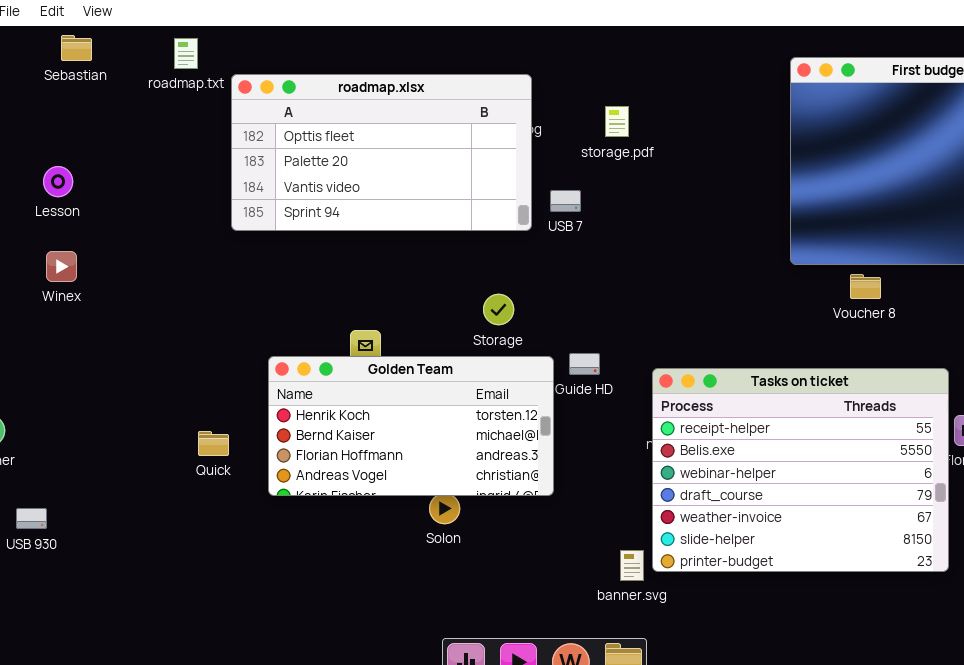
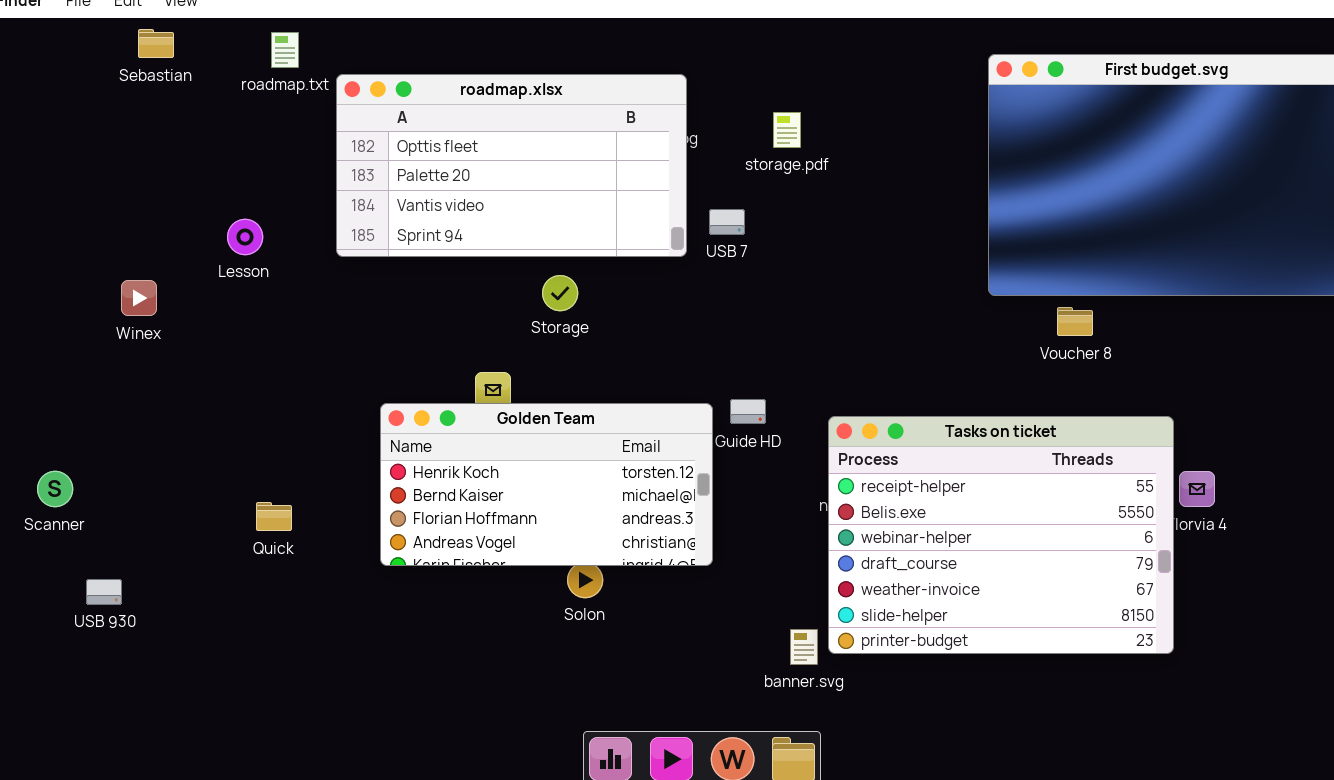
Lesson: [43,166,73,197] -> [227,219,263,255], moved
Storage: [483,294,514,325] -> [542,275,578,311], moved
Quick: [198,431,229,456] -> [256,502,292,531], moved

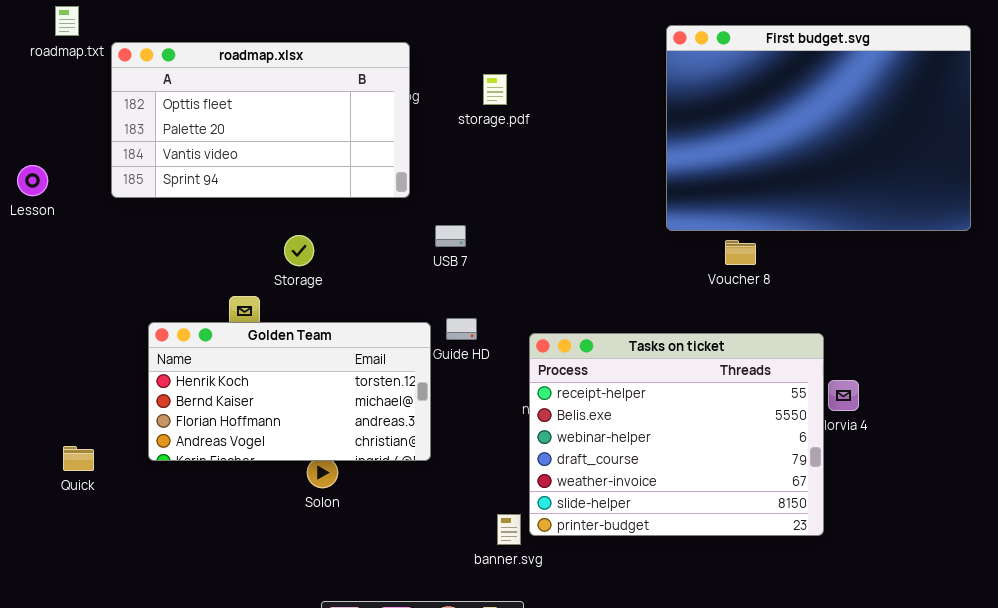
USB 7: [709,209,745,235] -> [435,225,466,247], moved
Storage: [542,275,578,311] -> [284,235,314,266], moved
Quick: [256,502,292,531] -> [63,446,94,471], moved

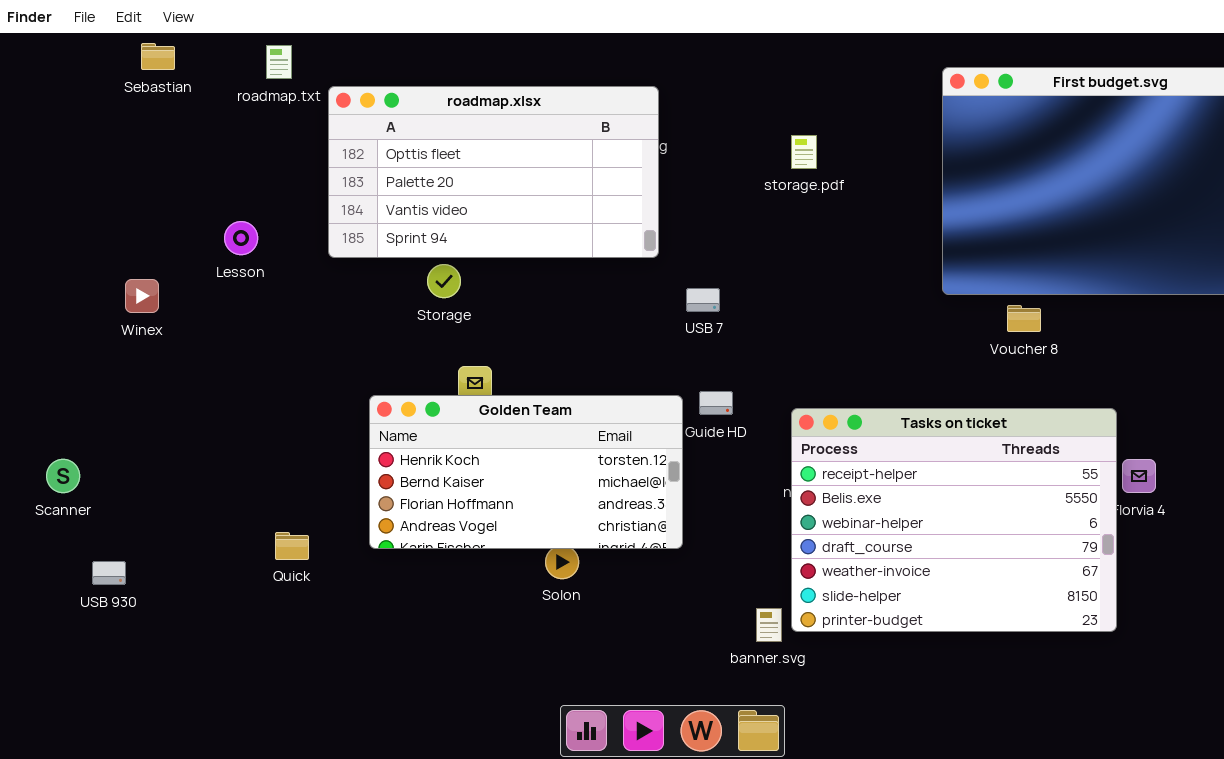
storage.pdf: [483,74,507,105] -> [791,135,817,169], moved
Storage: [284,235,314,266] -> [427,264,461,298], moved

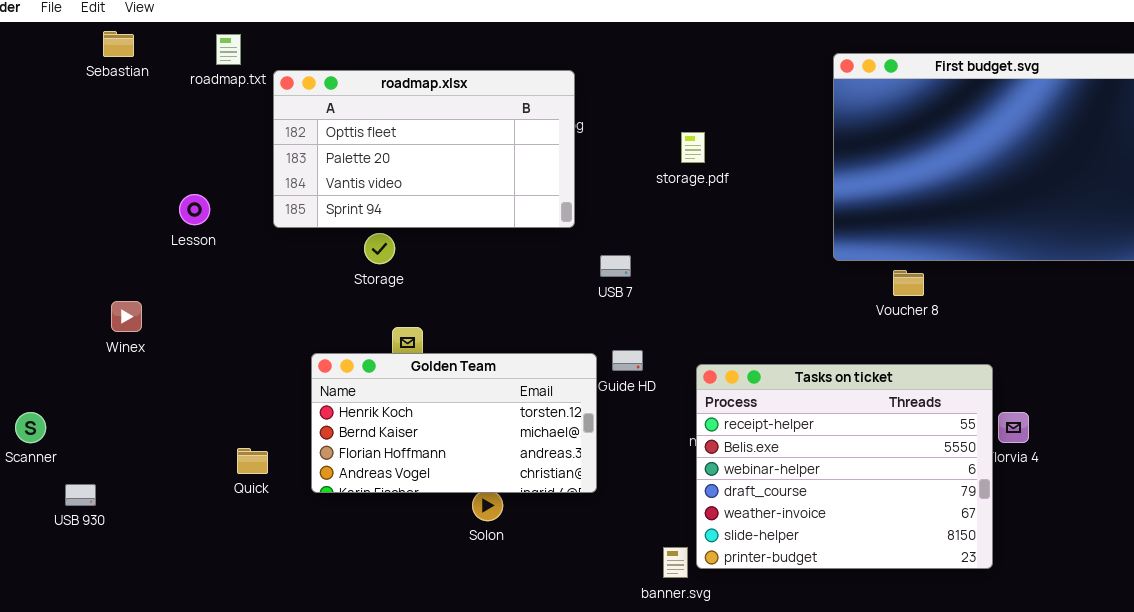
storage.pdf: [791,135,817,169] -> [681,132,705,163], moved
Winex: [125,279,159,313] -> [111,301,142,332], moved
Quick: [275,532,309,560] -> [237,448,268,474], moved
USB 930: [92,561,126,585] -> [65,484,96,506], moved

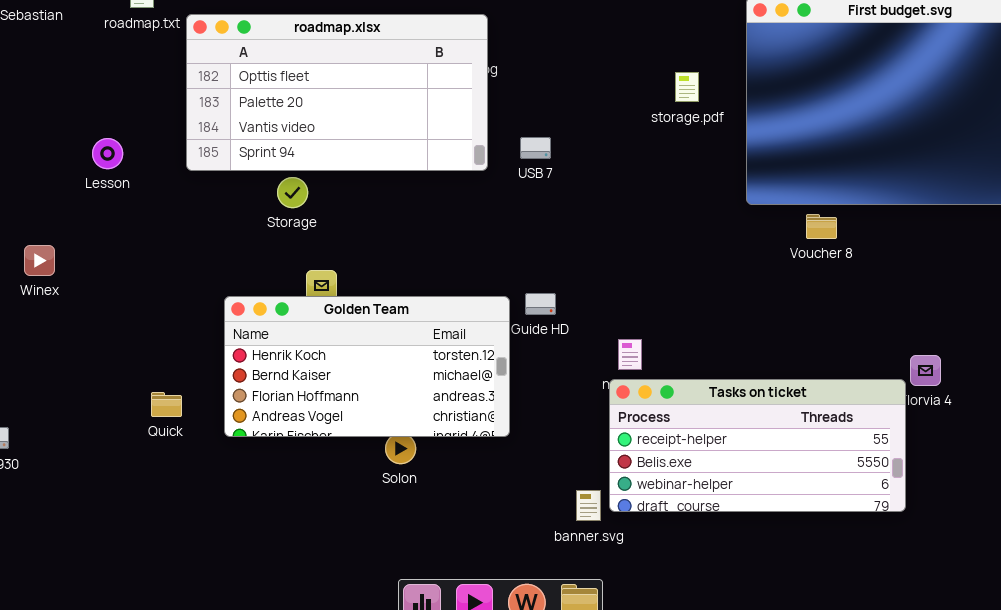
storage.pdf: [681,132,705,163] -> [675,72,699,102], moved
USB 7: [600,255,631,277] -> [520,137,551,159], moved
Tasks on ticket: [696,364,993,569] -> [609,379,906,512], resized

